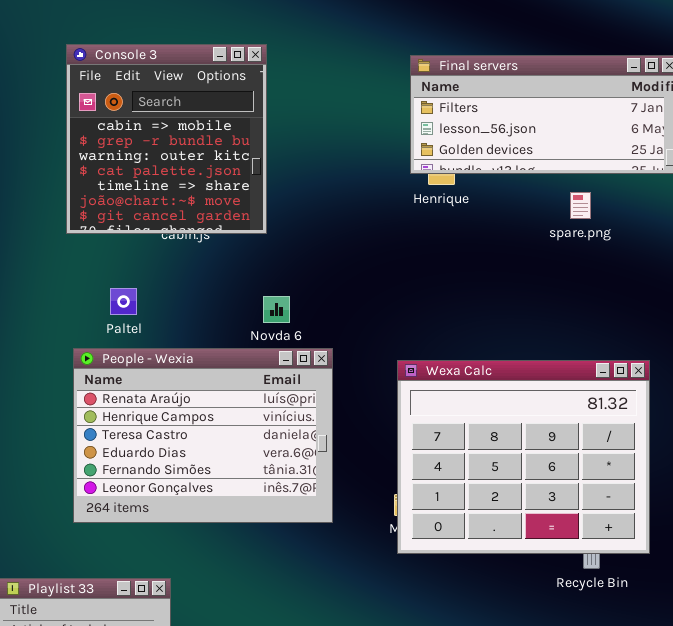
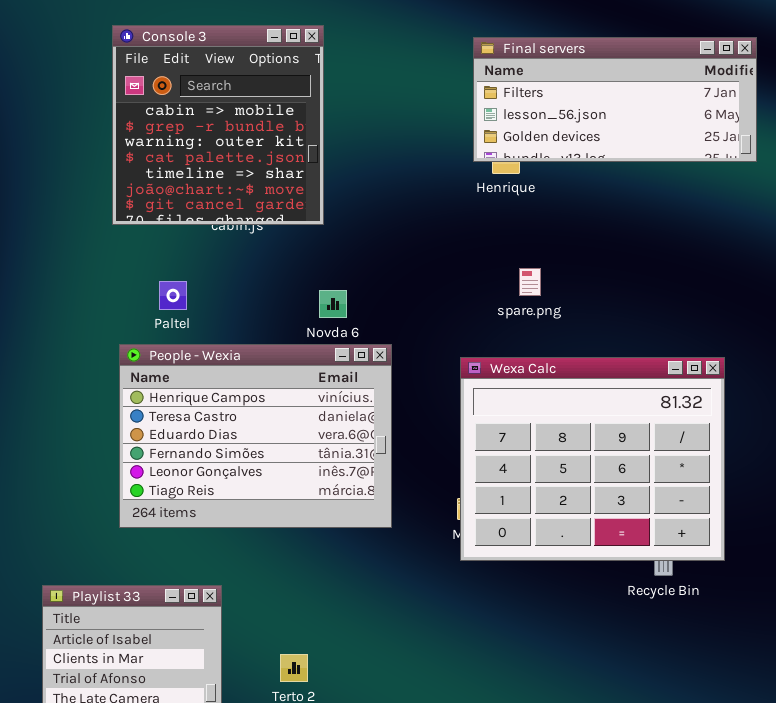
spare.png: [570,192,591,219] -> [519,268,541,296], moved
People - Wexia: [73,348,333,523] -> [119,344,392,528], scrolled down 1 row

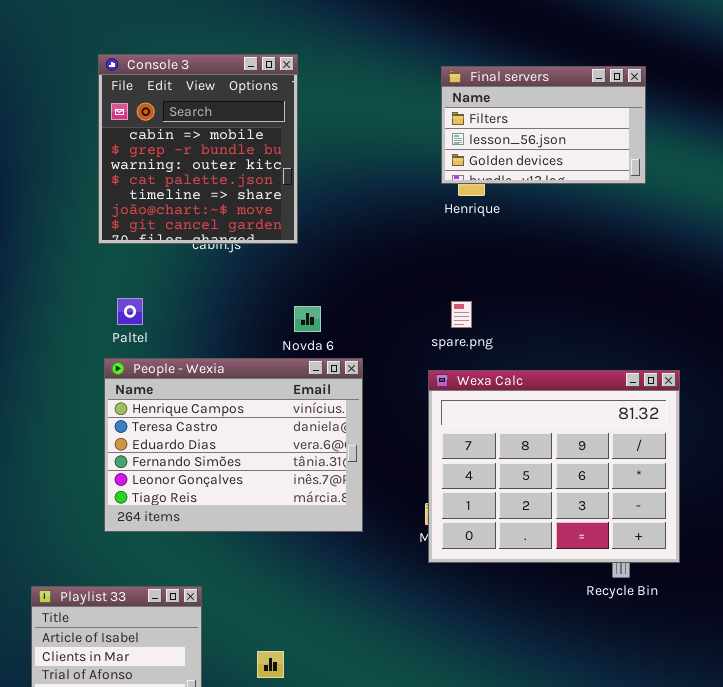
Final servers: [473,37,757,162] -> [441,66,646,184], resized
spare.png: [519,268,541,296] -> [451,301,472,328], moved
Paltel: [159,281,187,310] -> [117,298,143,325], moved

